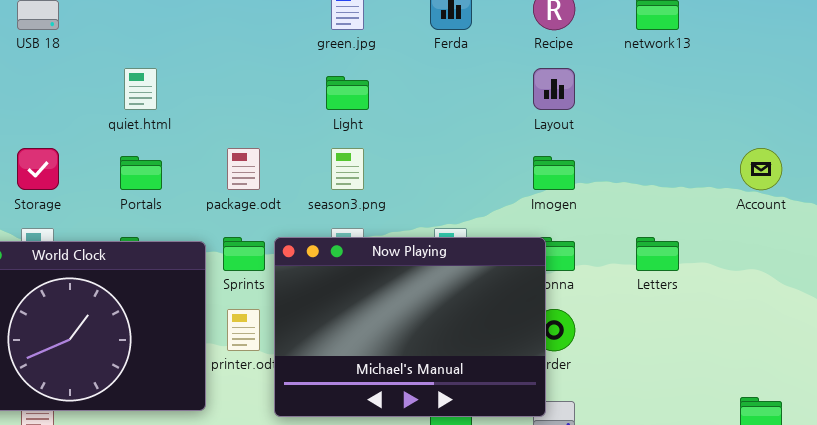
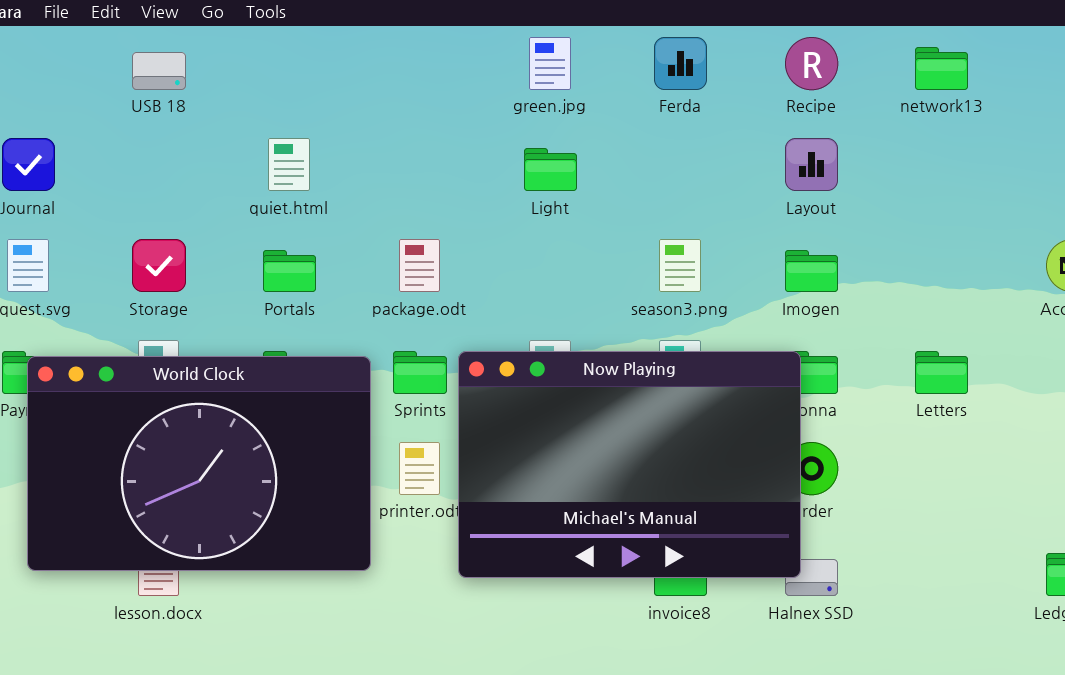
season3.png: [331,148,364,190] -> [659,239,701,292], moved

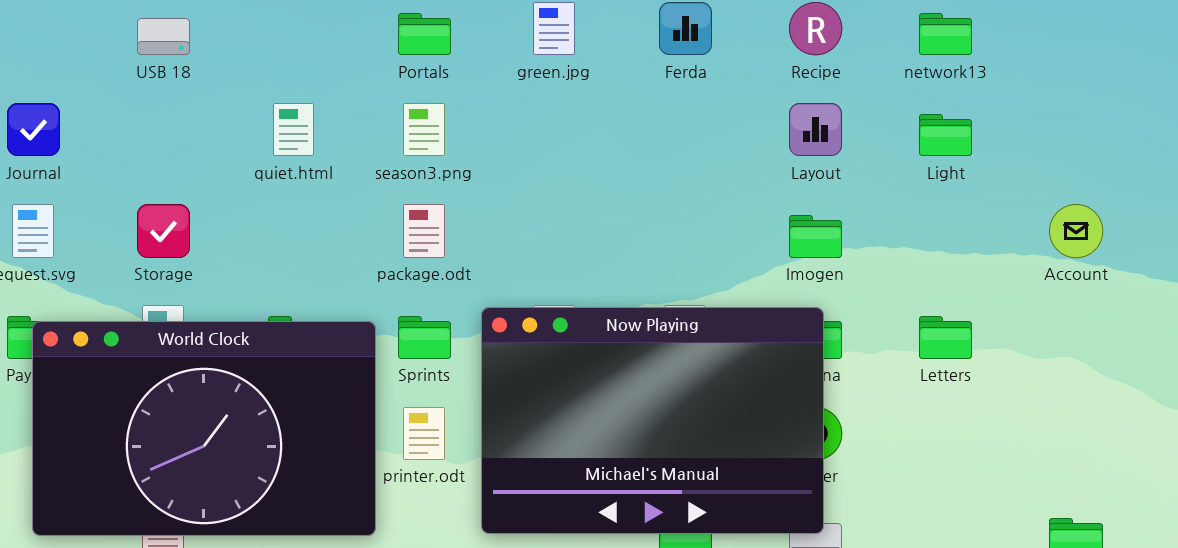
Light: [524,148,577,191] -> [919,114,972,156], moved
season3.png: [659,239,701,292] -> [403,103,445,156], moved
Portals: [263,250,316,292] -> [398,13,451,55], moved
Now Playing: [458,351,801,578] -> [481,307,824,534], moved

